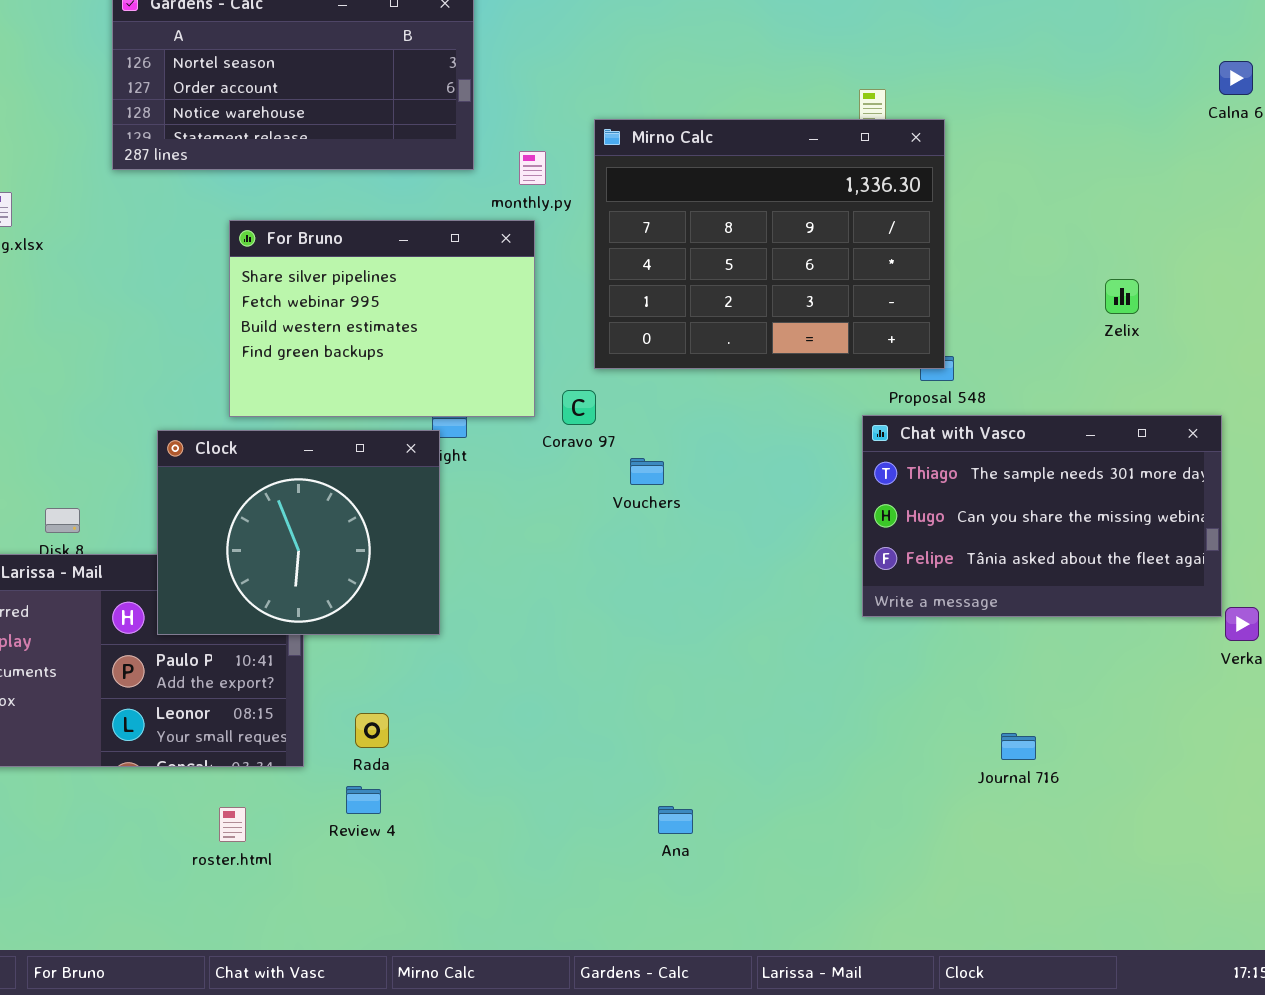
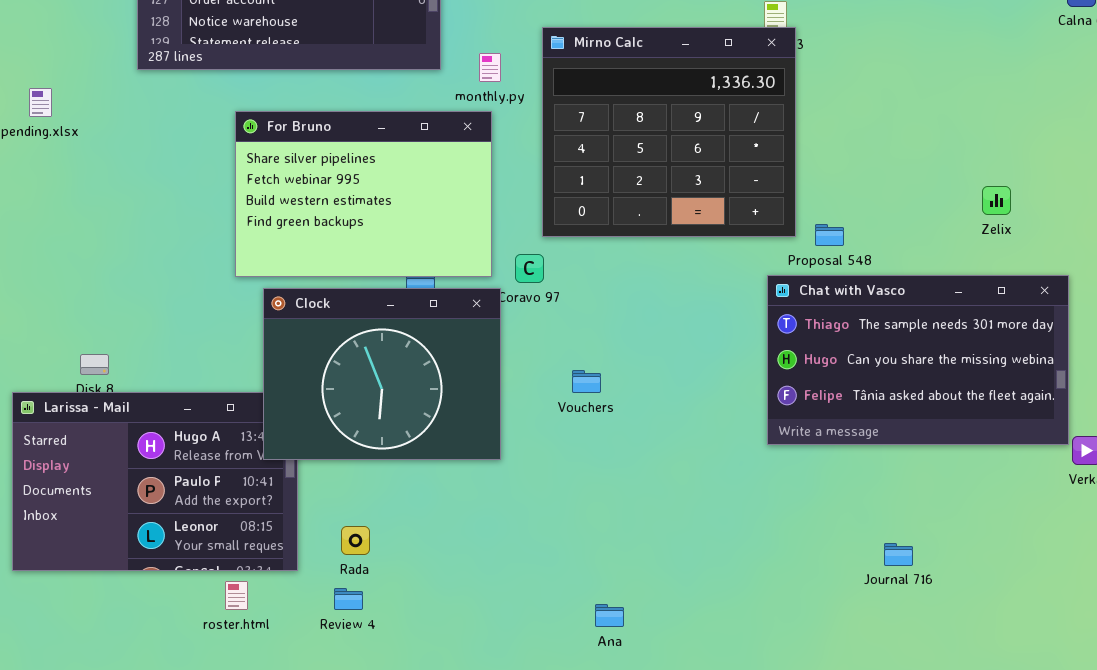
Mirno Calc: [594,119,945,369] -> [542,27,796,237], resized
Zelix: [1105,279,1139,314] -> [982,186,1011,215], moved
Clock: [157,430,440,635] -> [263,288,501,460], moved
Vouchers: [630,458,664,485] -> [572,370,601,393], moved
roster.html: [219,807,246,842] -> [225,581,248,610], moved

